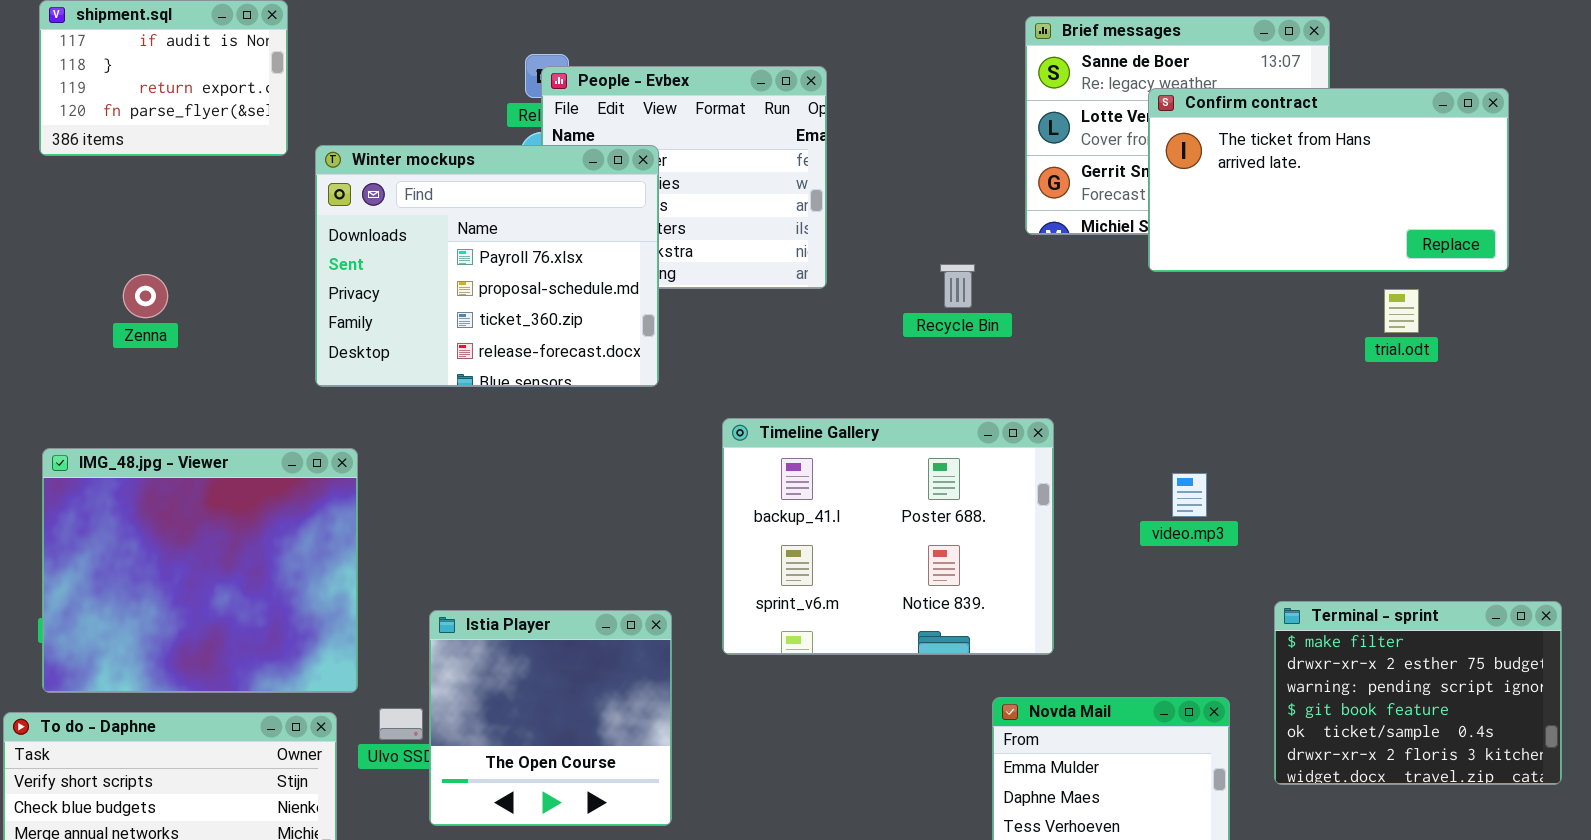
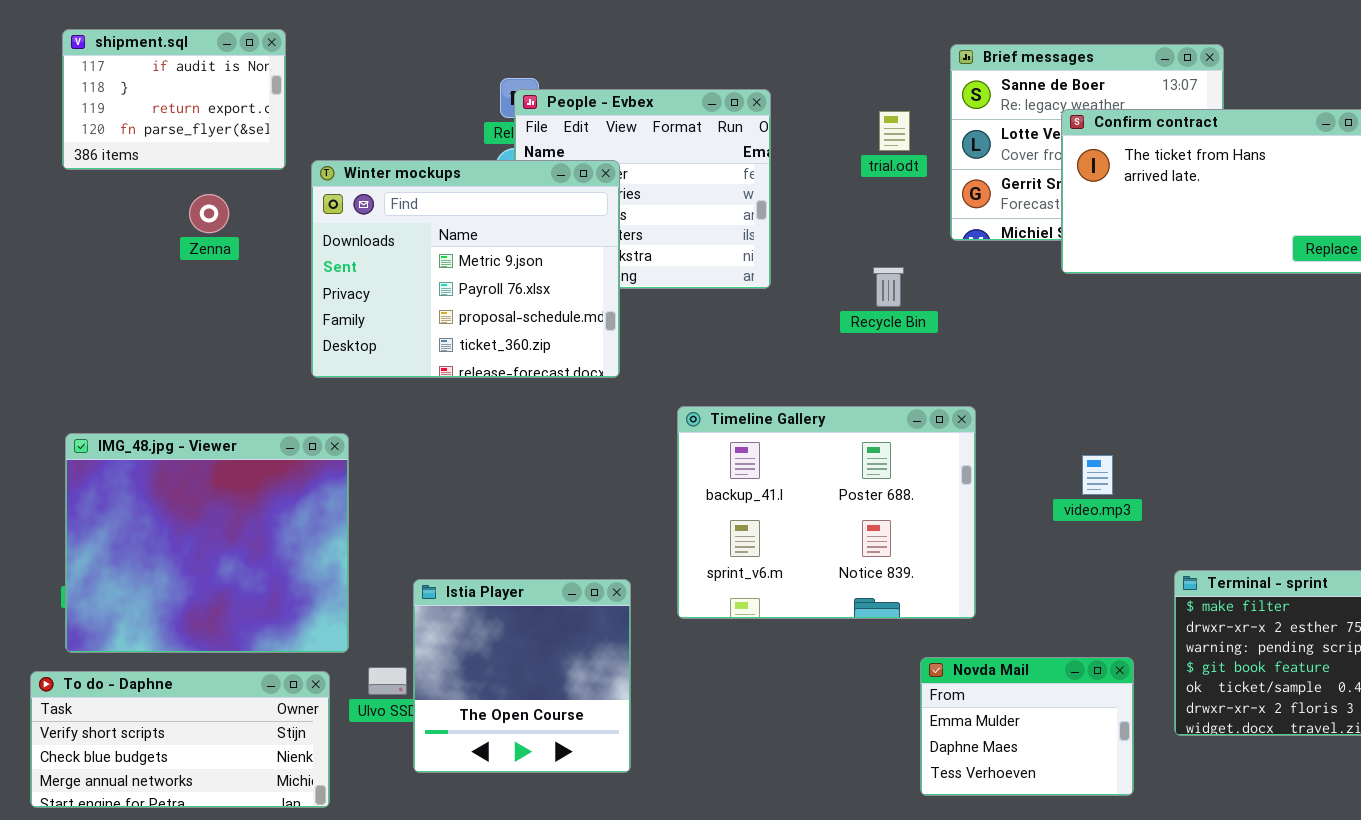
Winter mockups: [315,145,659,387] -> [311,160,620,378], scrolled up 1 row
Zenna: [123,274,168,318] -> [189,194,229,233], moved
trial.odt: [1384,289,1419,333] -> [879,111,910,151], moved

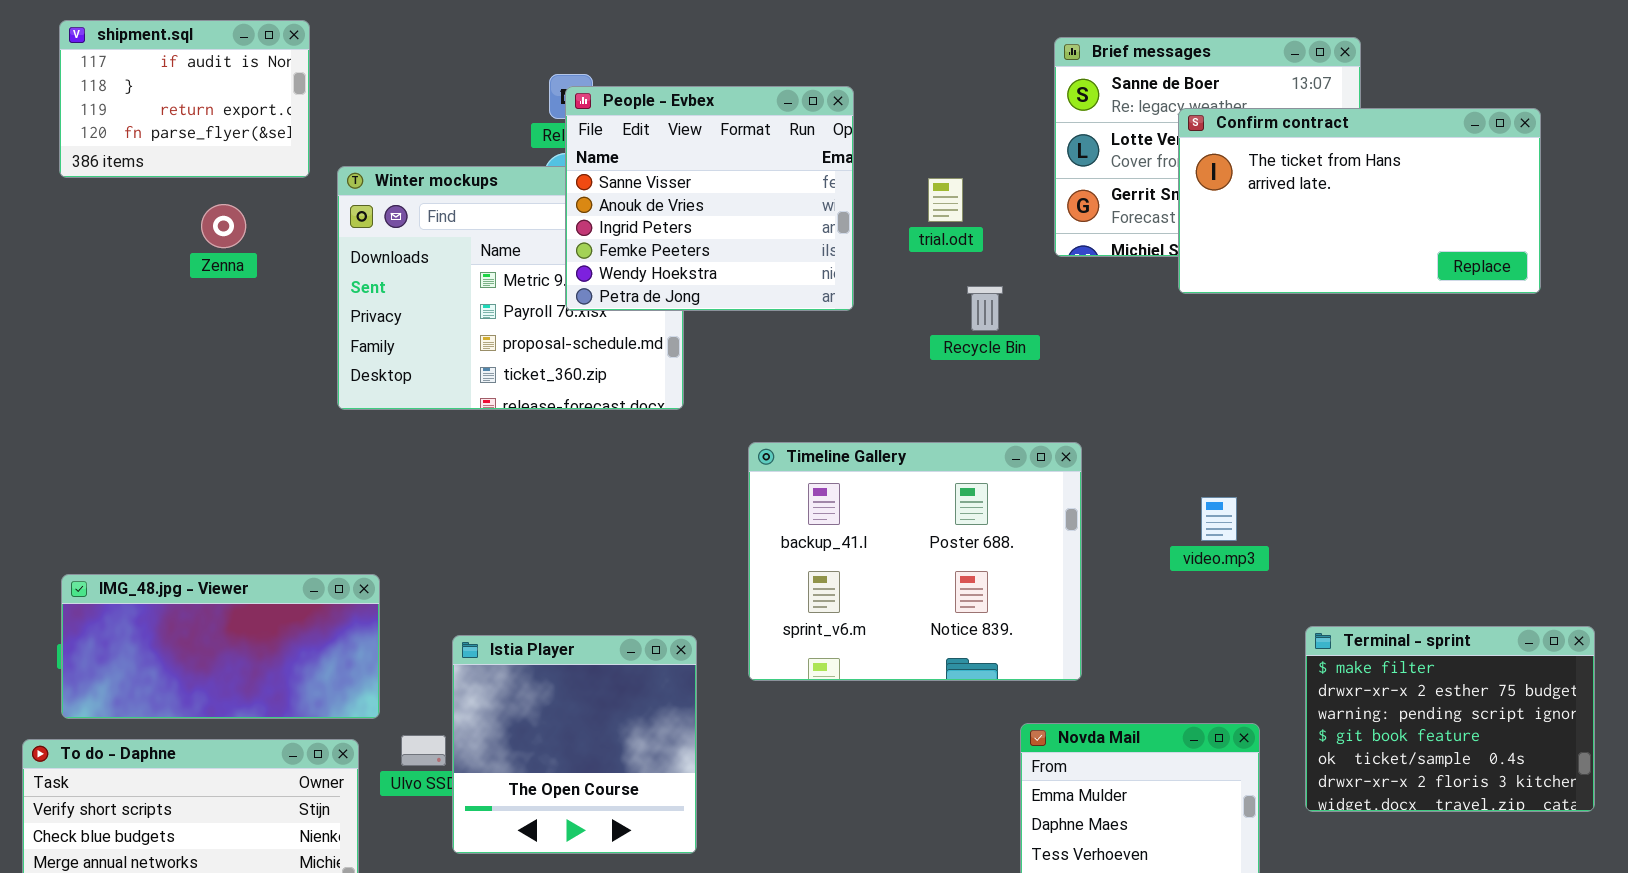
People - Evbex: [514,89,771,289] -> [565,86,854,311], raised
trial.odt: [879,111,910,151] -> [928,178,963,222], moved
IMG_48.jpg - Viewer: [65,433,349,653] -> [61,574,380,719], resized

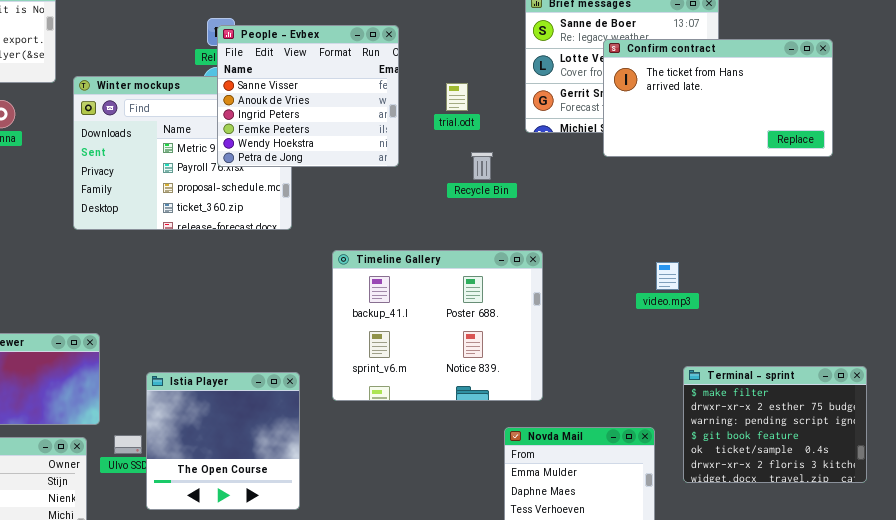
video.mp3: [1201,497,1237,541] -> [656,262,679,290], moved

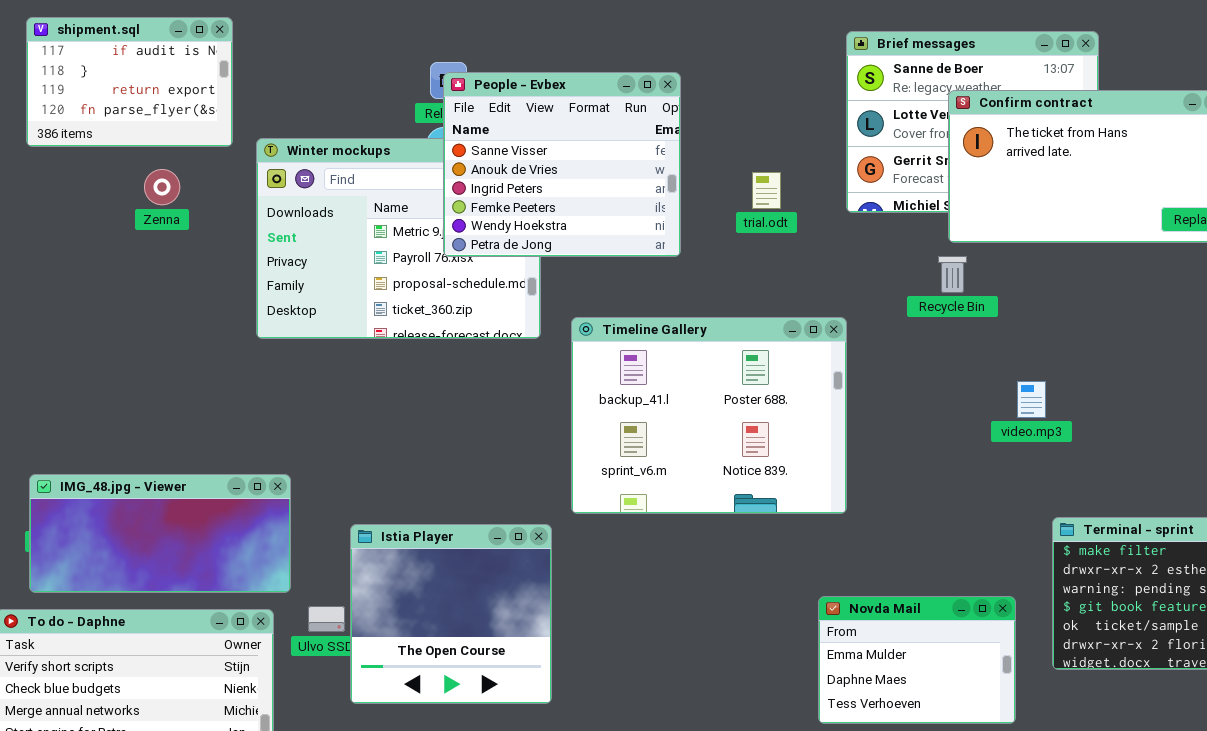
trial.odt: [446,83,468,111] -> [752,172,781,209], moved
Recycle Bin: [471,152,493,180] -> [938,256,967,293], moved
Timeline Gallery: [332,250,543,401] -> [571,317,847,514], moved

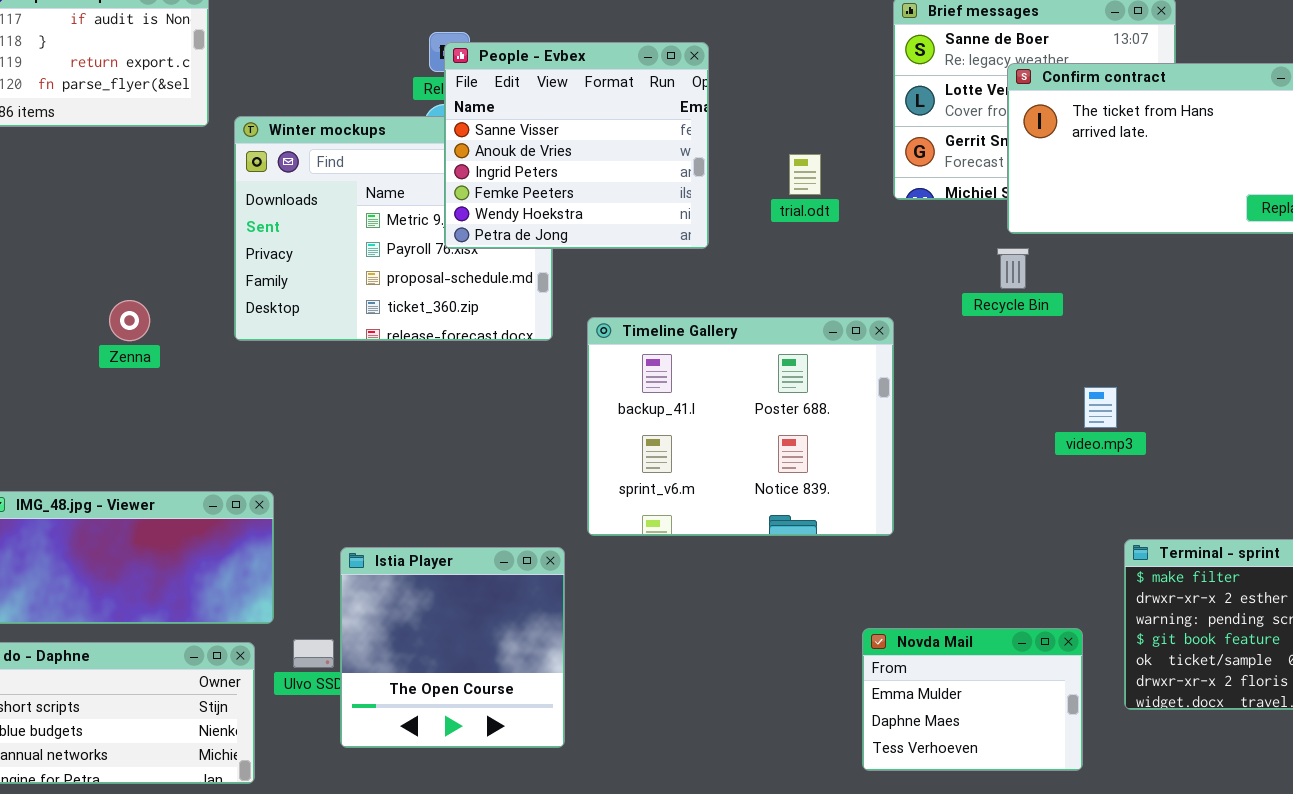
Zenna: [144,169,180,205] -> [109,300,150,341], moved

